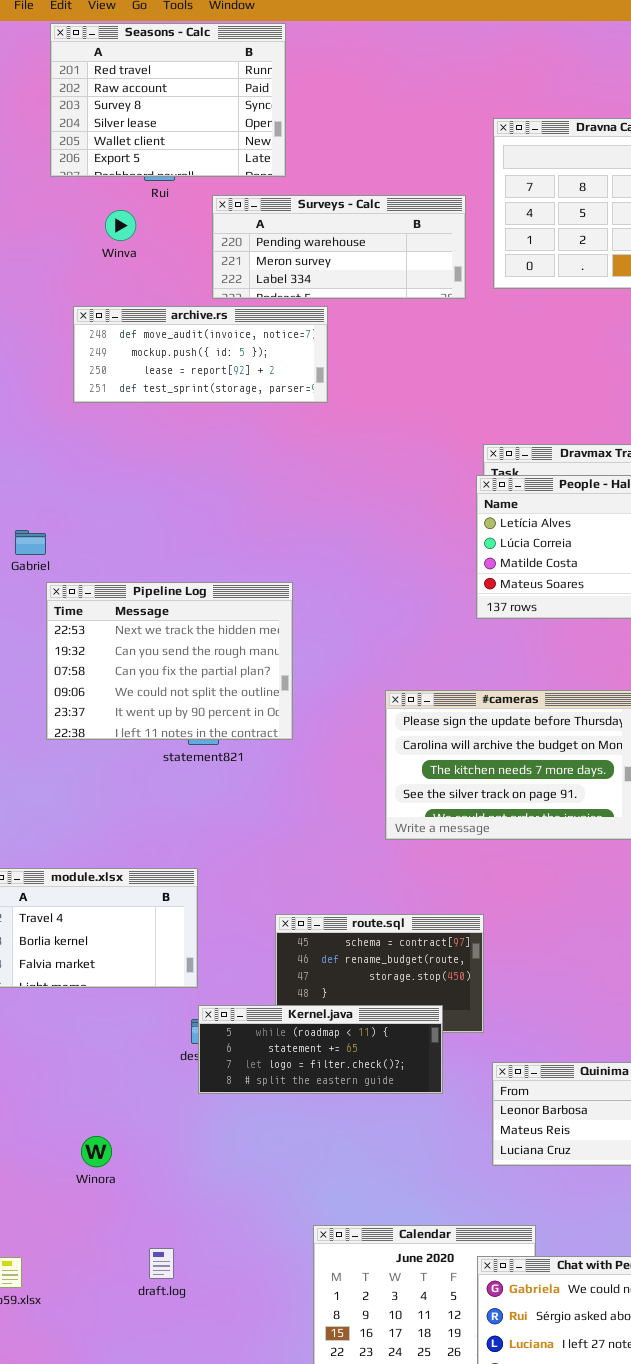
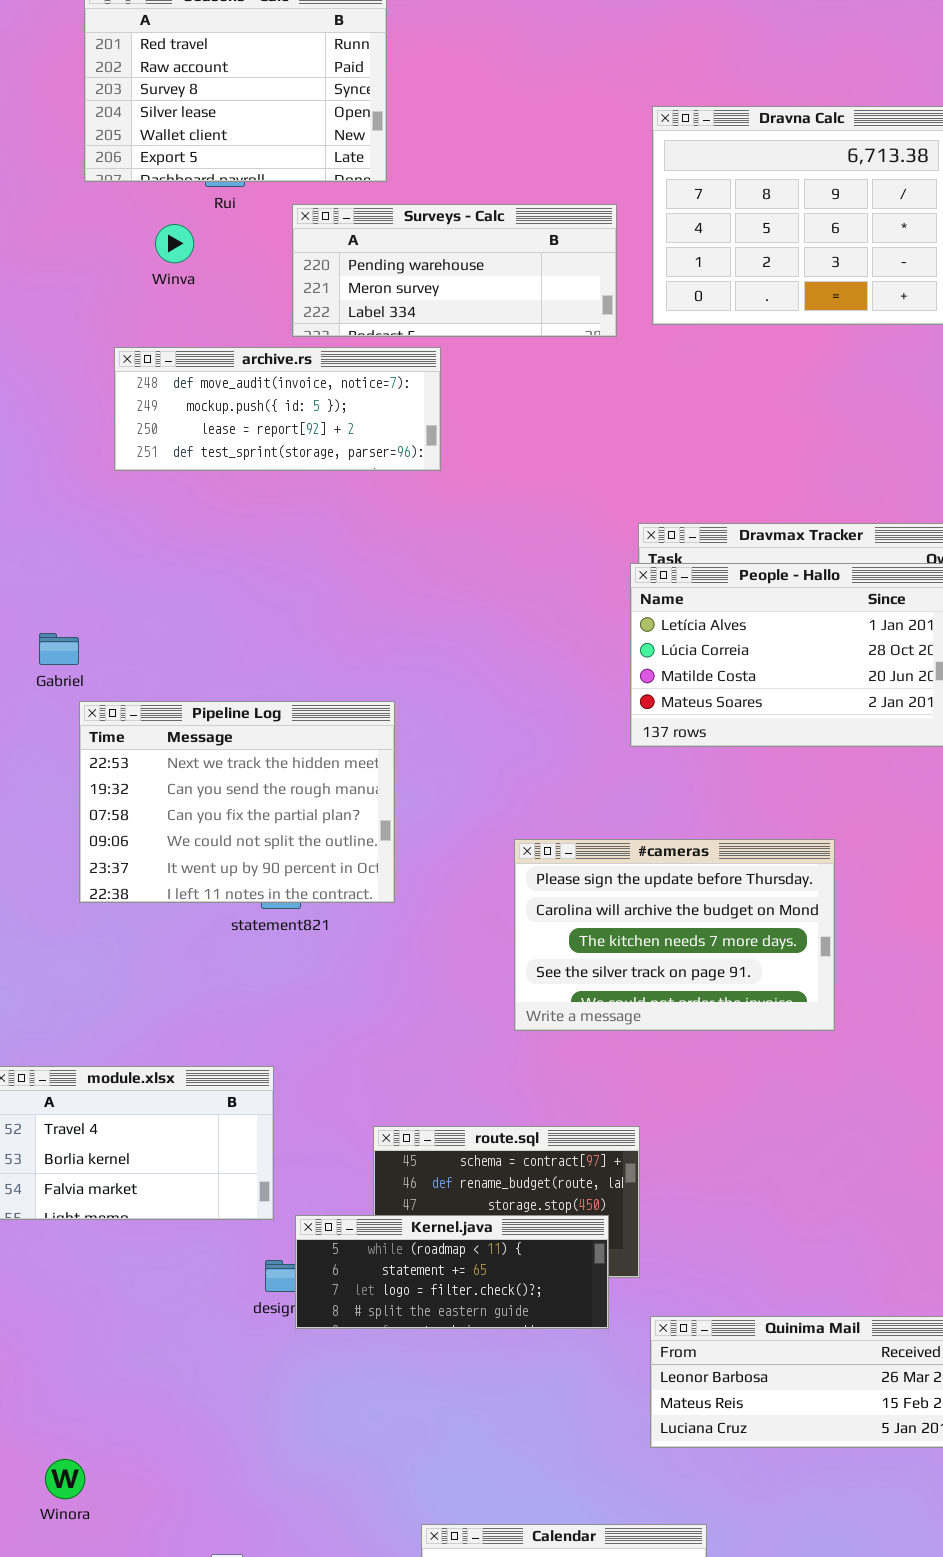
Kernel.java: [198,1005,443,1094] -> [295,1215,609,1329], moved
Winora: [81,1136,112,1167] -> [45,1459,85,1499], moved

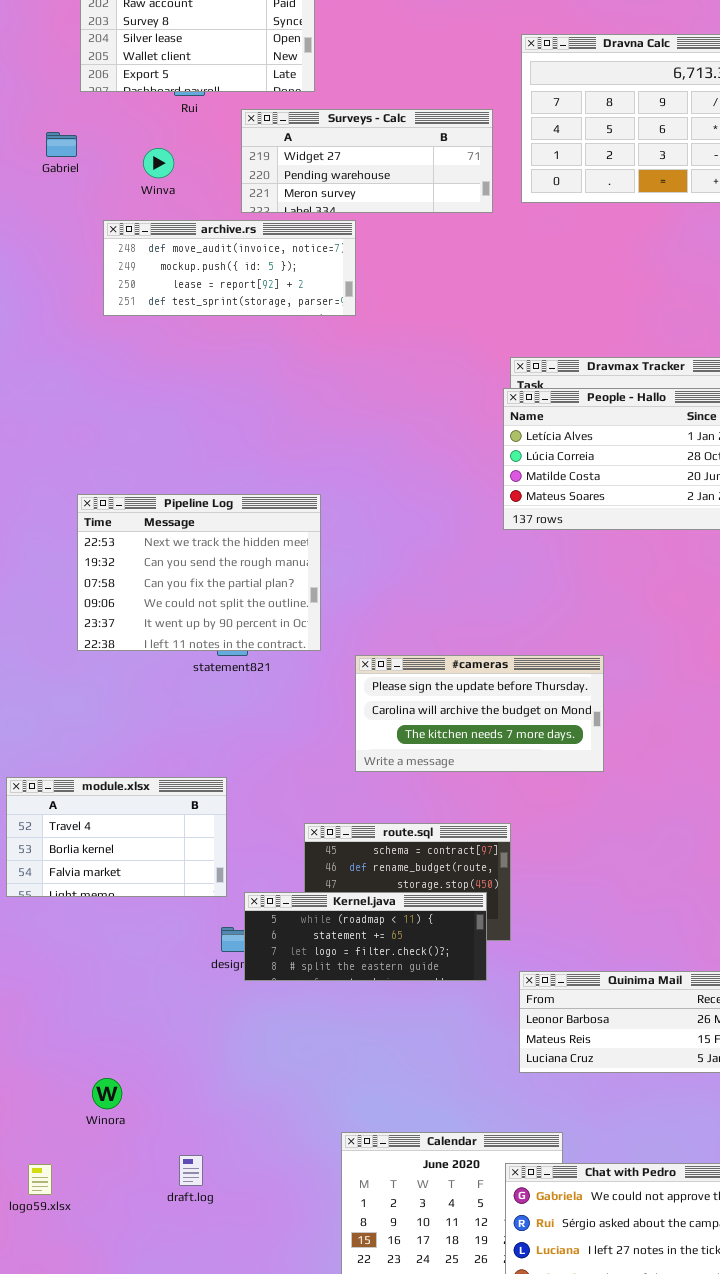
Surveys - Calc: [292,204,617,337] -> [241,109,493,213], scrolled up 1 row
Winva: [155,224,194,263] -> [143,148,174,178], moved
Gabriel: [39,633,79,665] -> [46,132,77,157], moved
#cameras: [514,839,835,1031] -> [355,655,604,772], moved, resized
Winora: [45,1459,85,1499] -> [92,1078,122,1109], moved

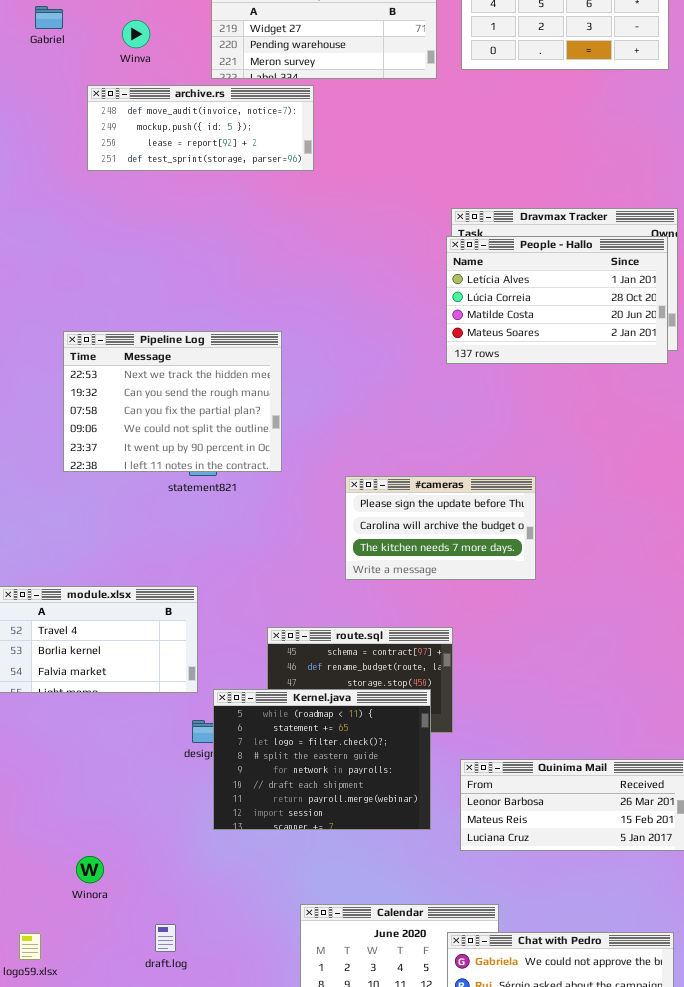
#cameras: [355,655,604,772] -> [345,476,536,580], resized
Kernel.java: [244,892,487,981] -> [213,689,431,830], resized

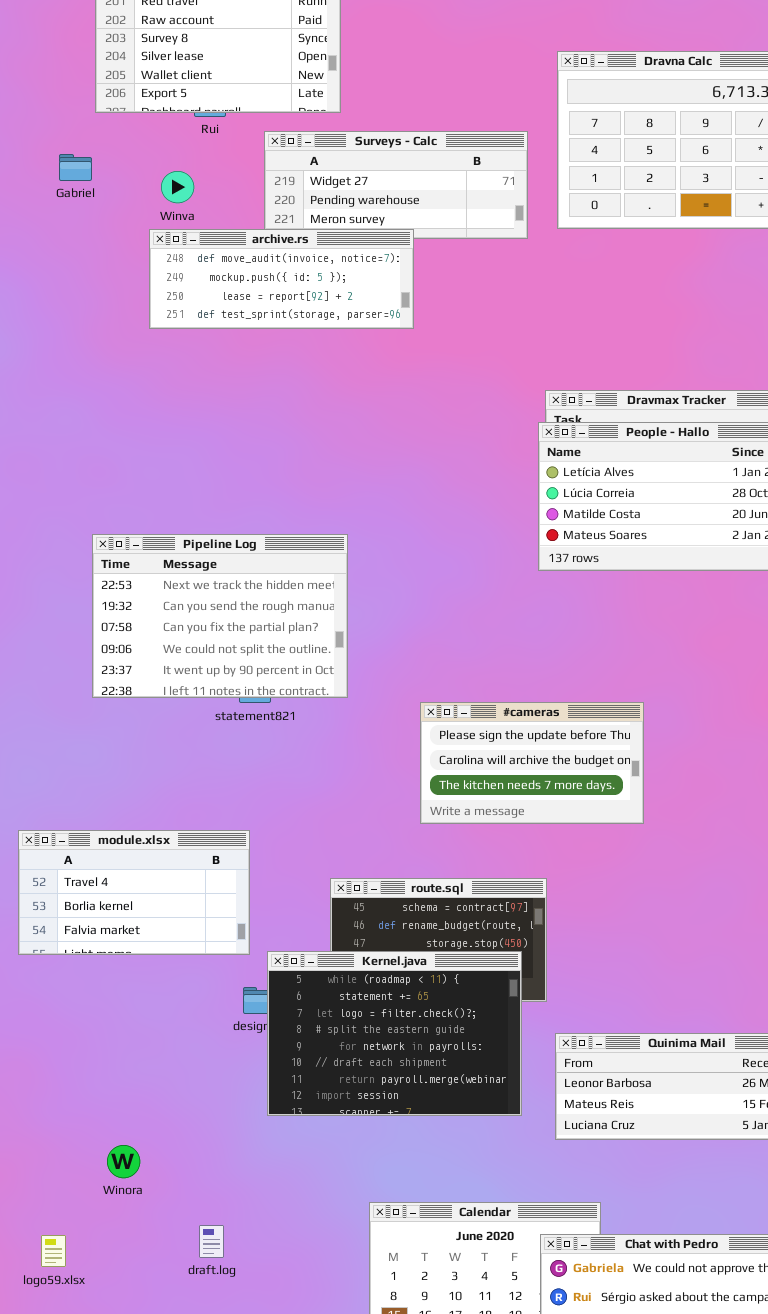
archive.rs: [87,85,314,171] -> [149,229,414,329], moved

